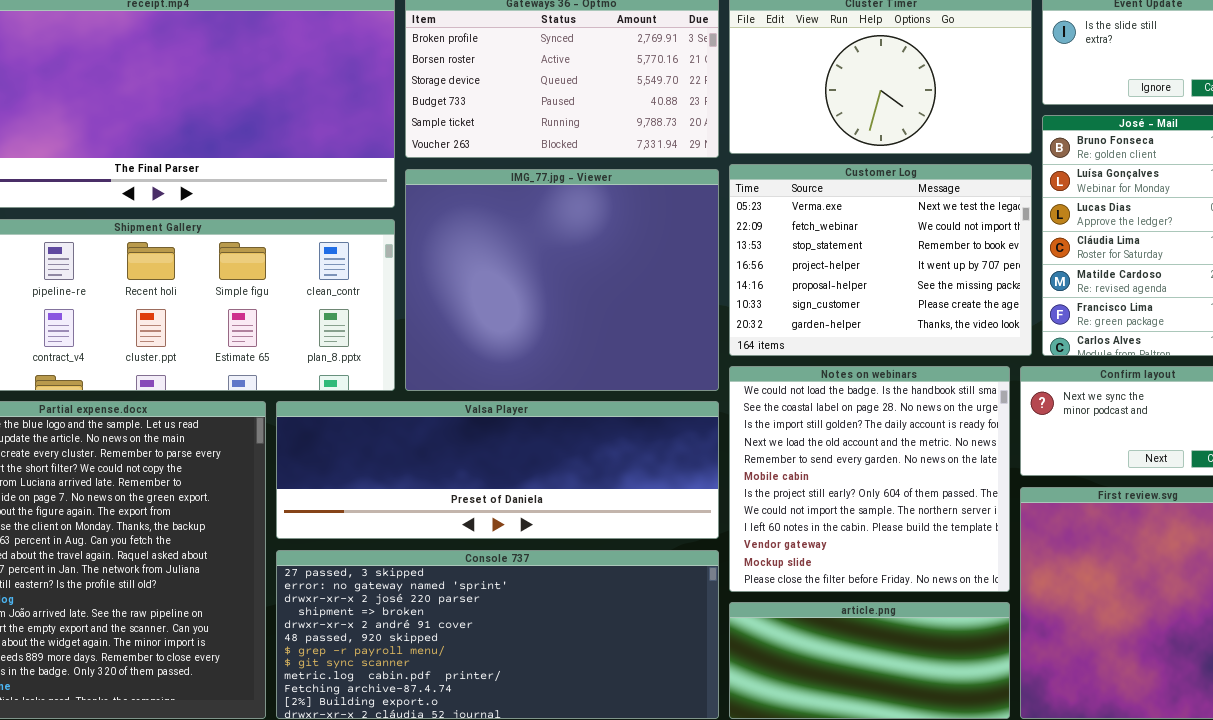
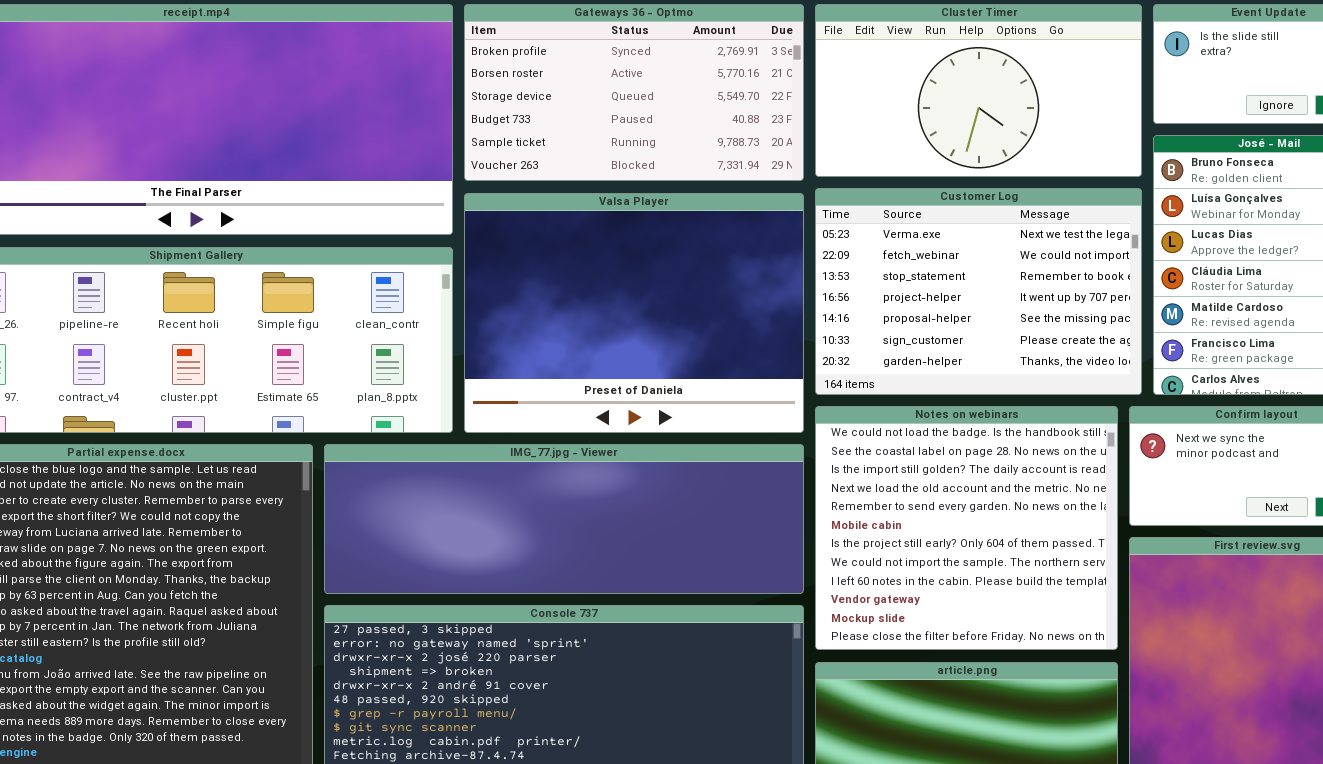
IMG_77.jpg - Viewer: [405,169,719,391] -> [324,444,804,594], moved, resized
Valsa Player: [276,401,719,539] -> [464,193,804,433], moved, resized

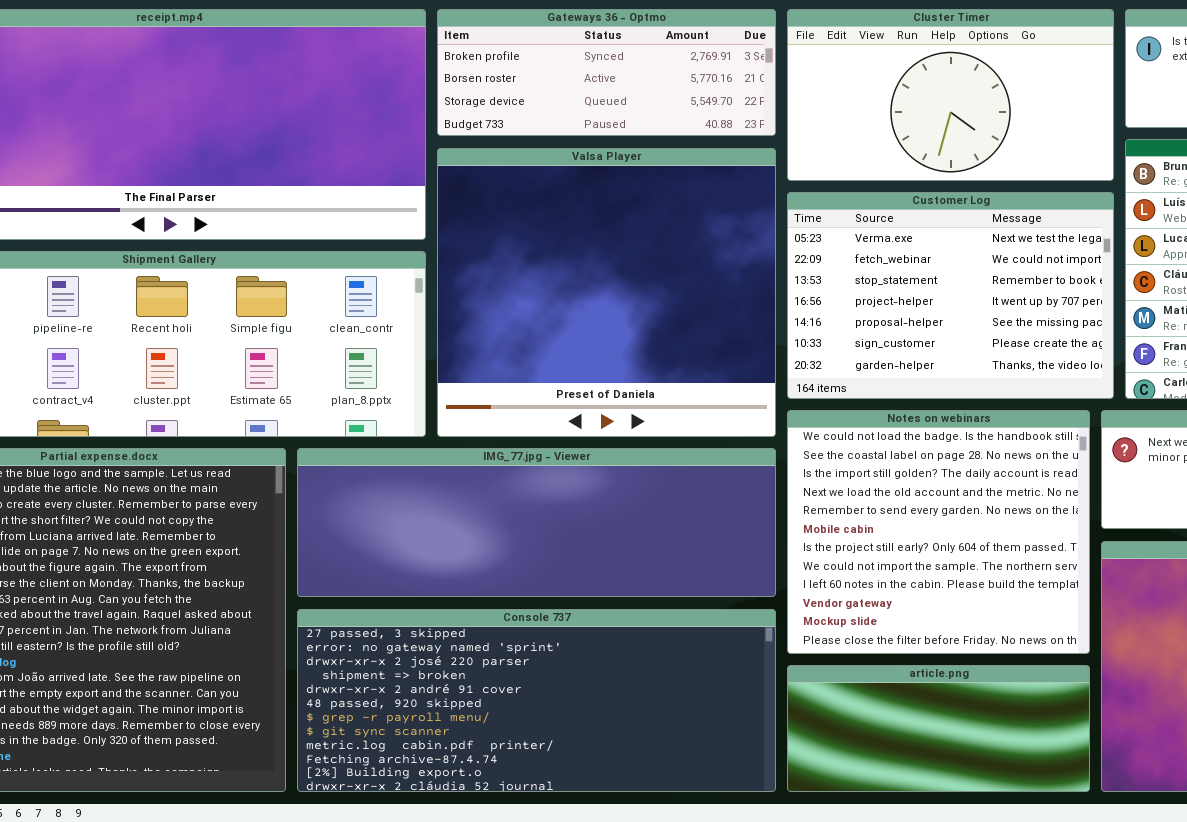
Gateways 36 - Optmo: [464,4,804,181] -> [437,9,776,136], resized
Valsa Player: [464,193,804,433] -> [437,148,776,437], resized

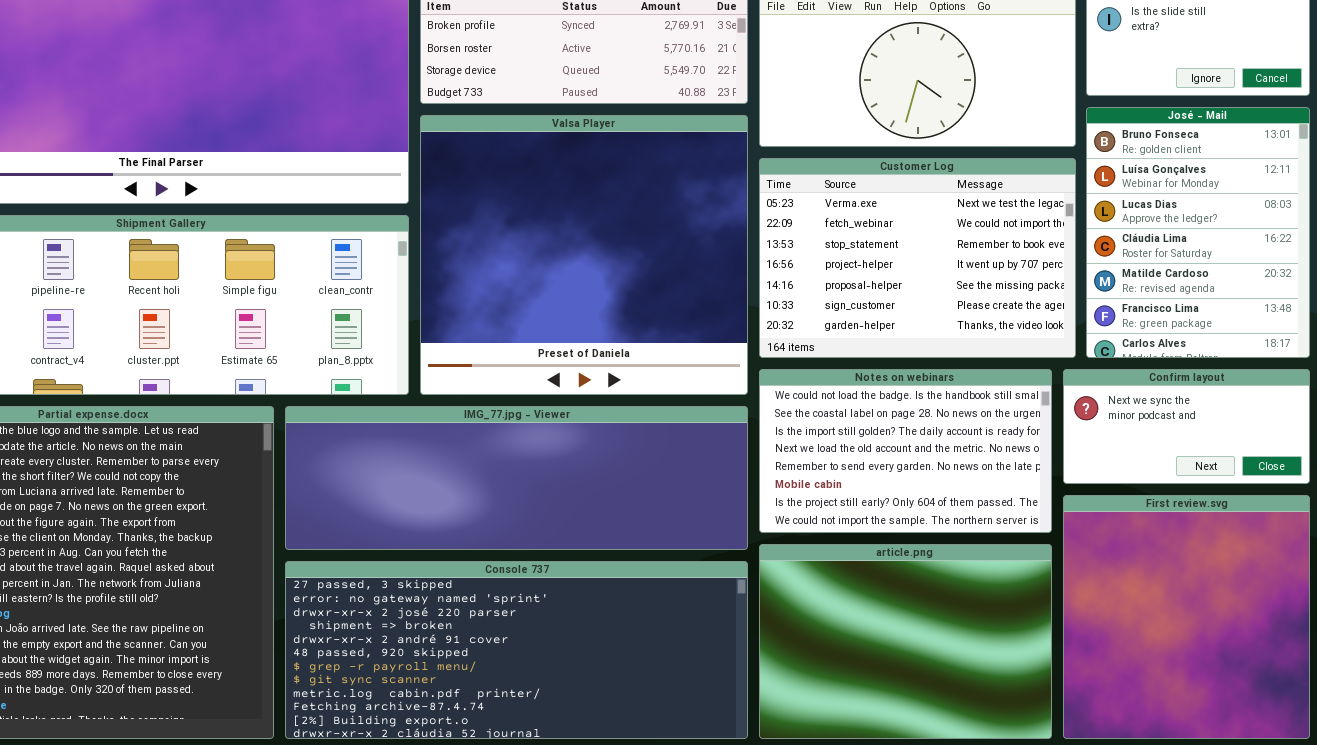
Notes on webinars: [787,410,1090,654] -> [759,369,1052,533], resized
article.png: [787,665,1090,792] -> [759,544,1052,739], resized

